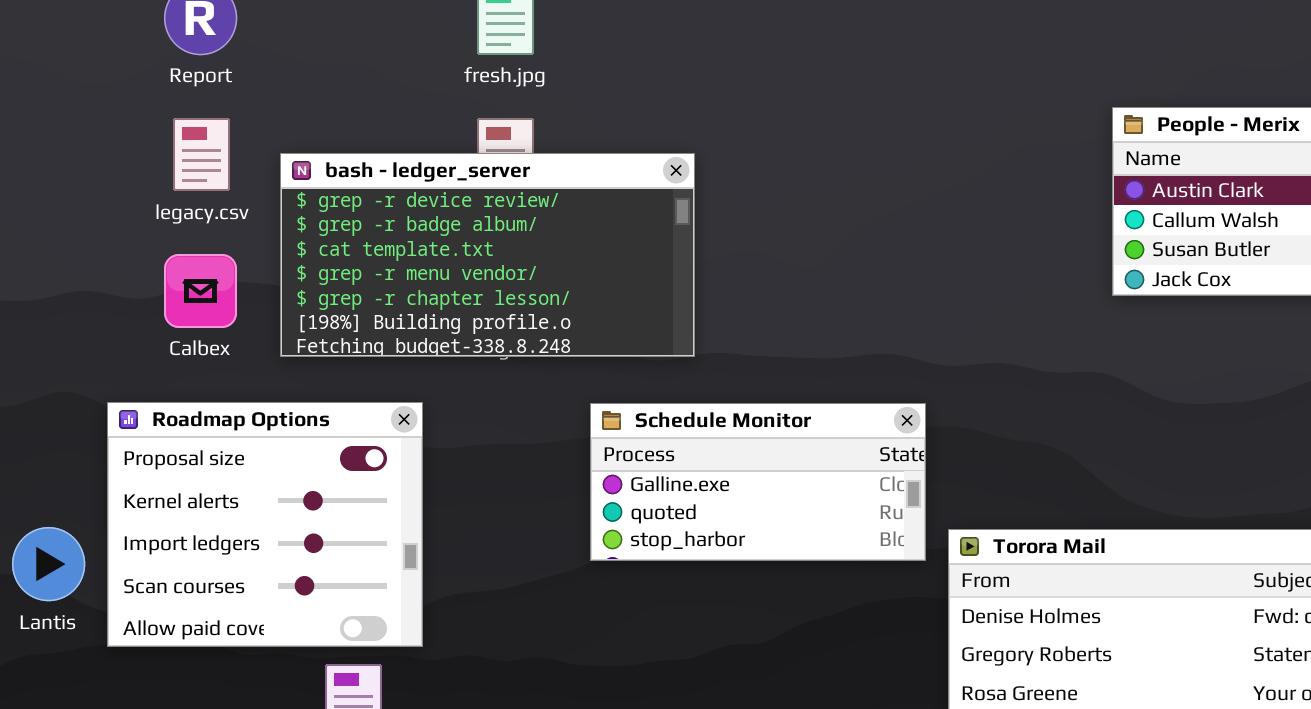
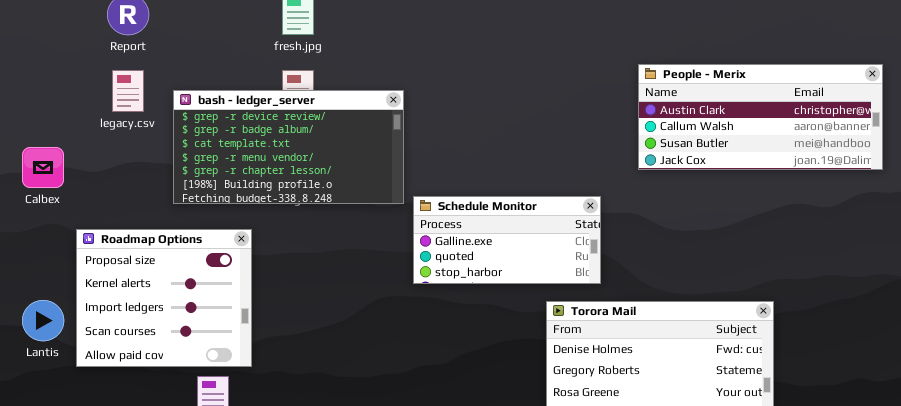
Calbex: [164,254,237,328] -> [22,147,64,188], moved
Schedule Monitor: [590,403,926,561] -> [413,196,601,284], moved

